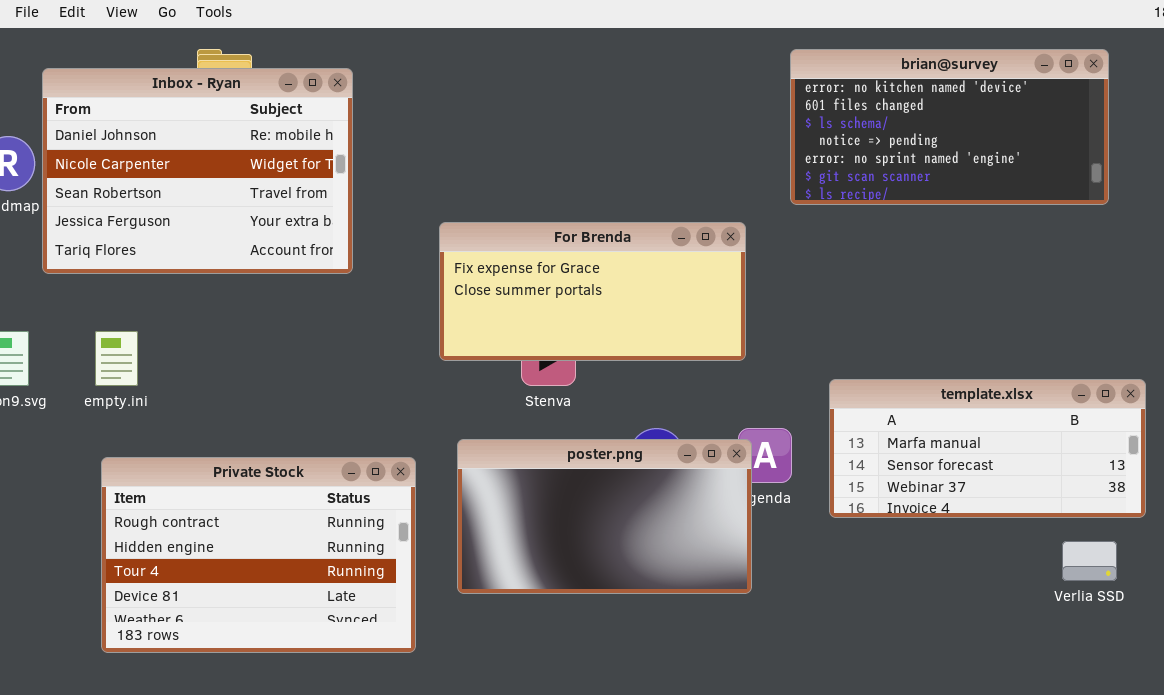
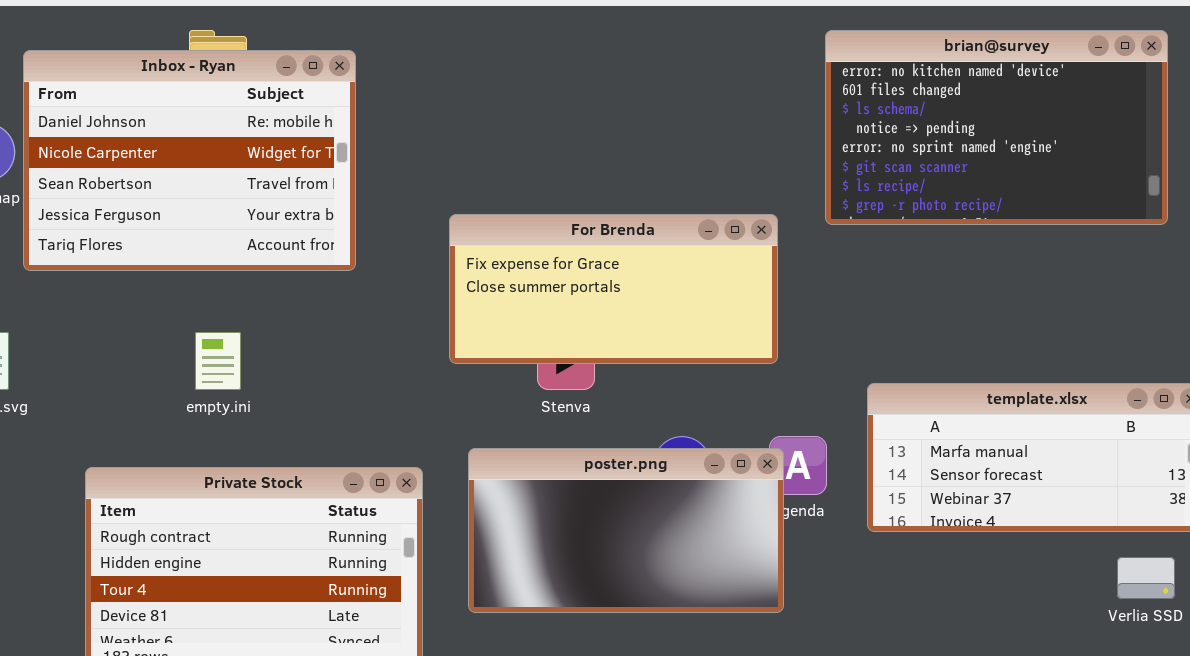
brian@survey: [790,49,1109,205] -> [825,30,1168,225], resized
empty.ini: [95,331,138,386] -> [195,332,241,390], moved

